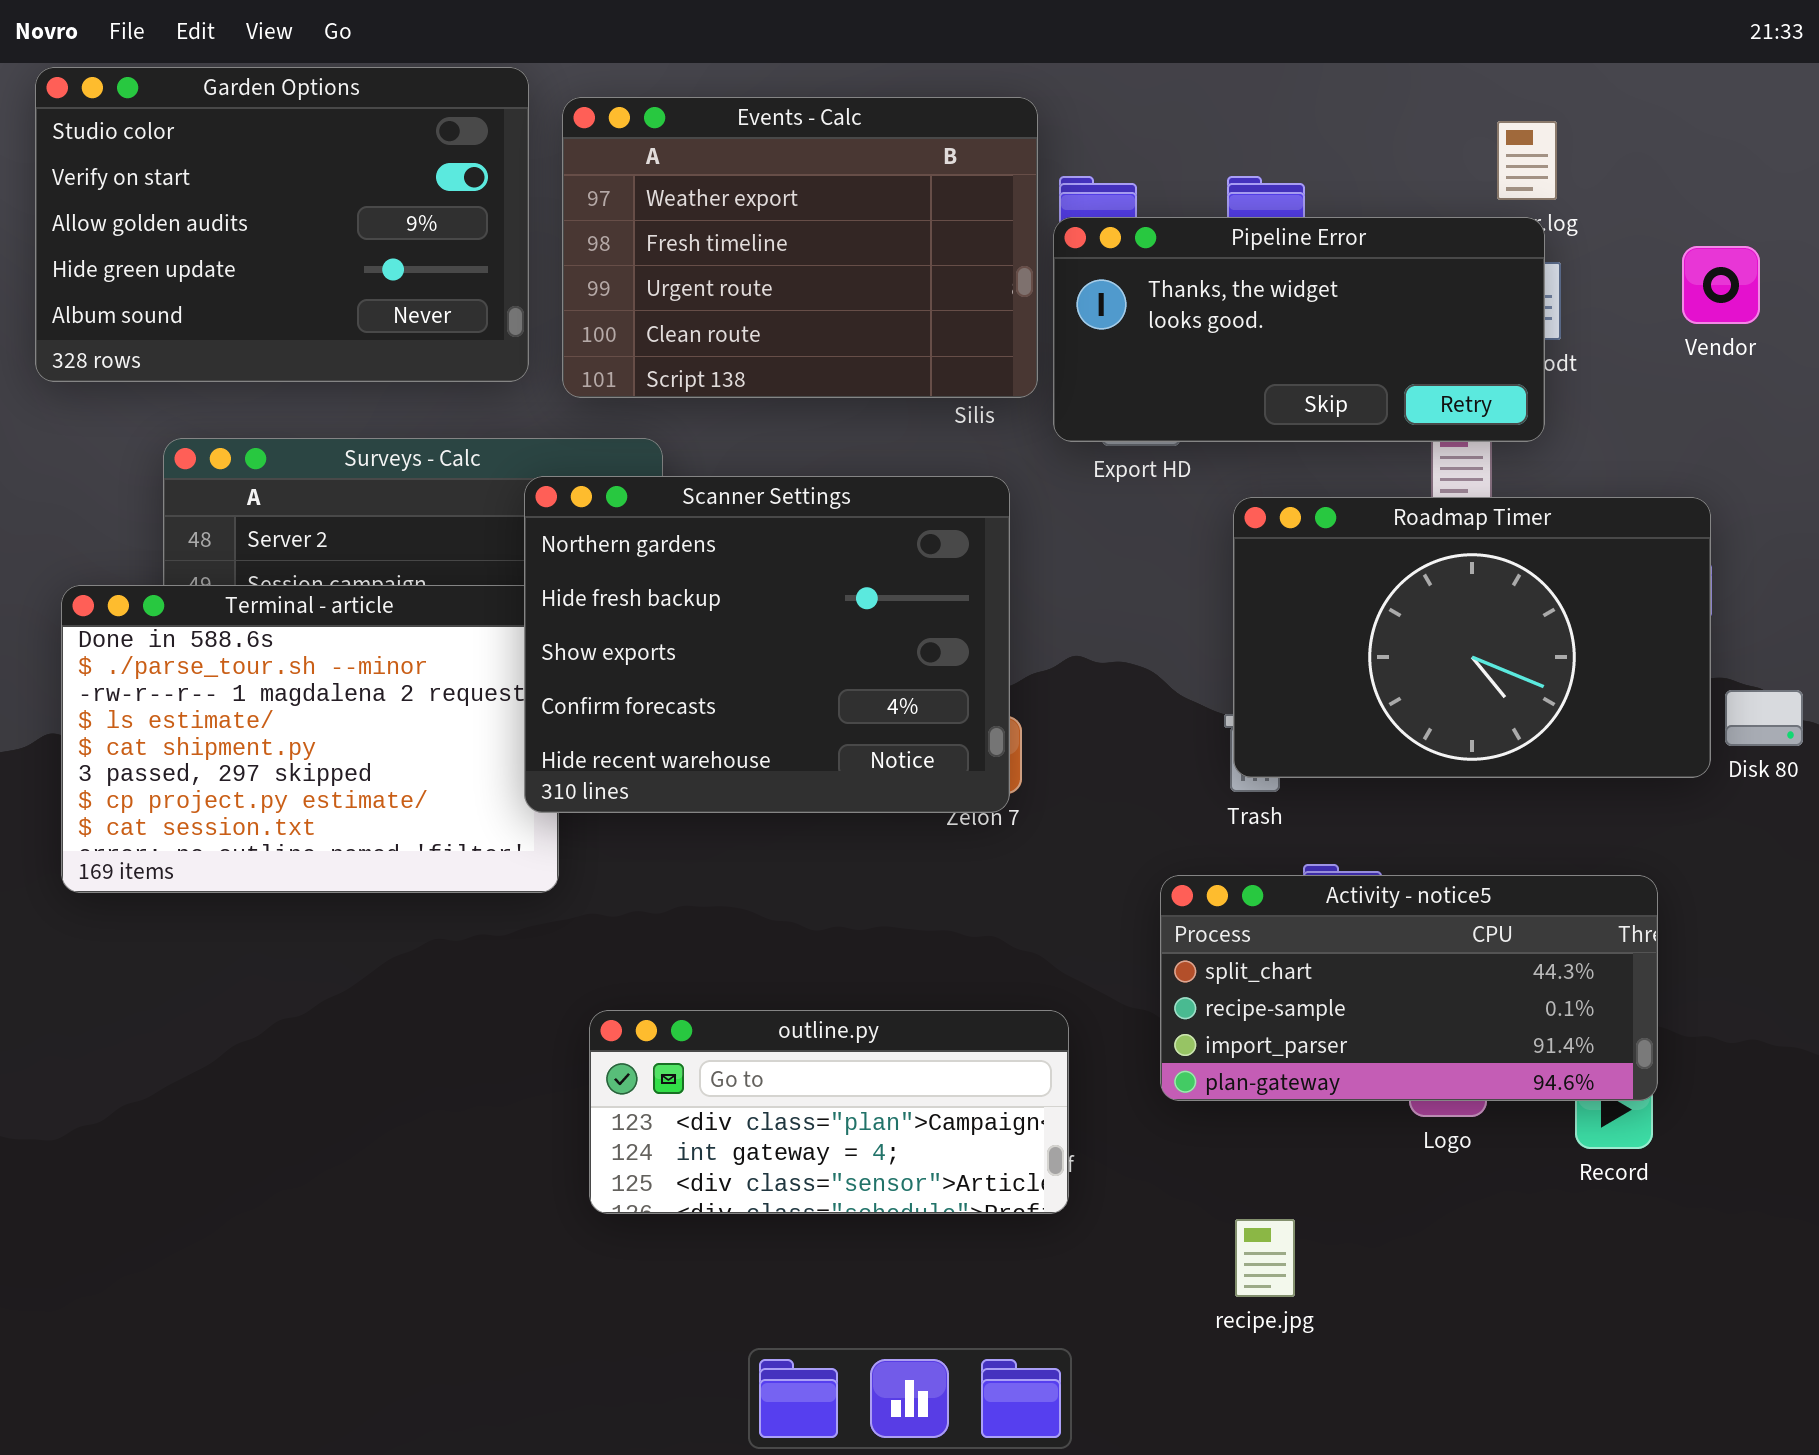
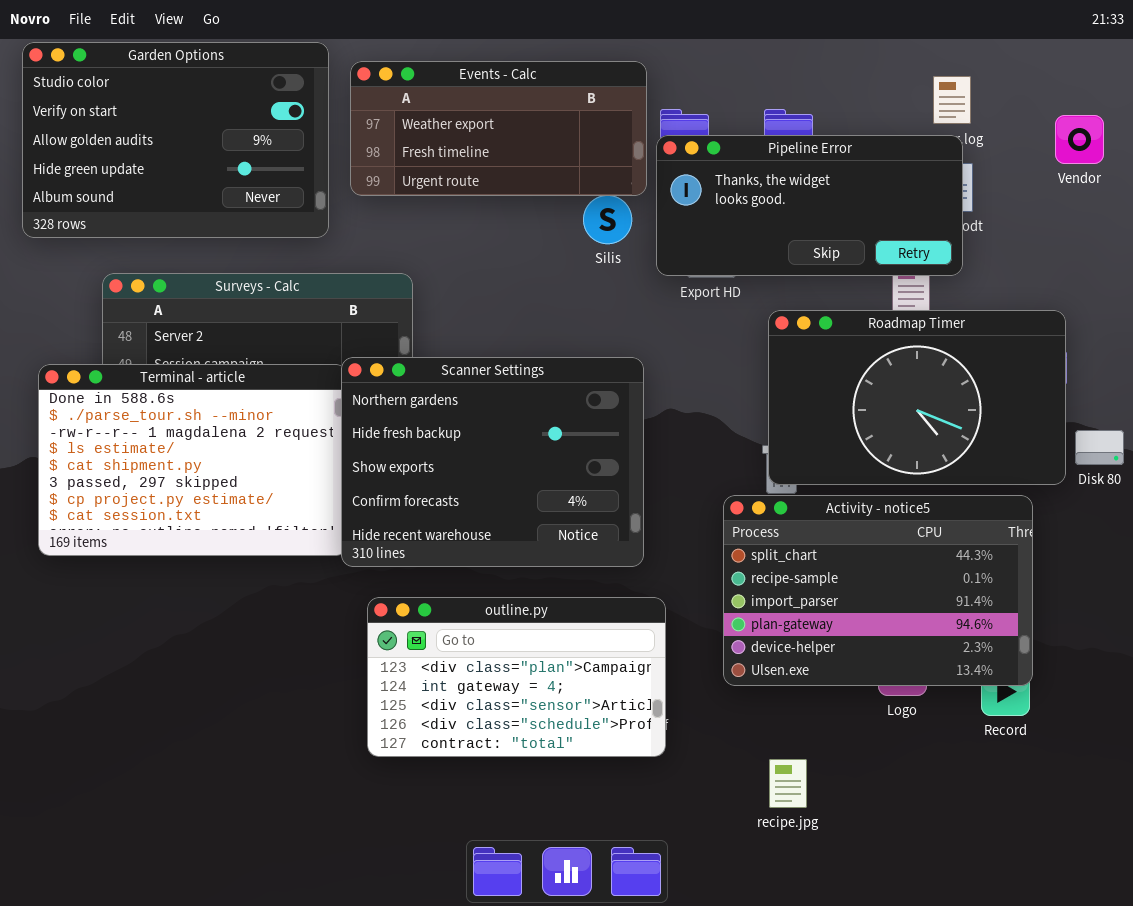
Events - Calc: [562,97,1038,398] -> [350,61,647,196], resized
Vendor: [1682,246,1760,324] -> [1055,115,1104,164], moved
Scanner Settings: [524,476,1010,813] -> [341,357,644,567], moved
Activity - notice5: [1160,875,1658,1101] -> [723,495,1033,686], resized
outline.py: [589,1010,1069,1214] -> [367,597,666,757], resized

